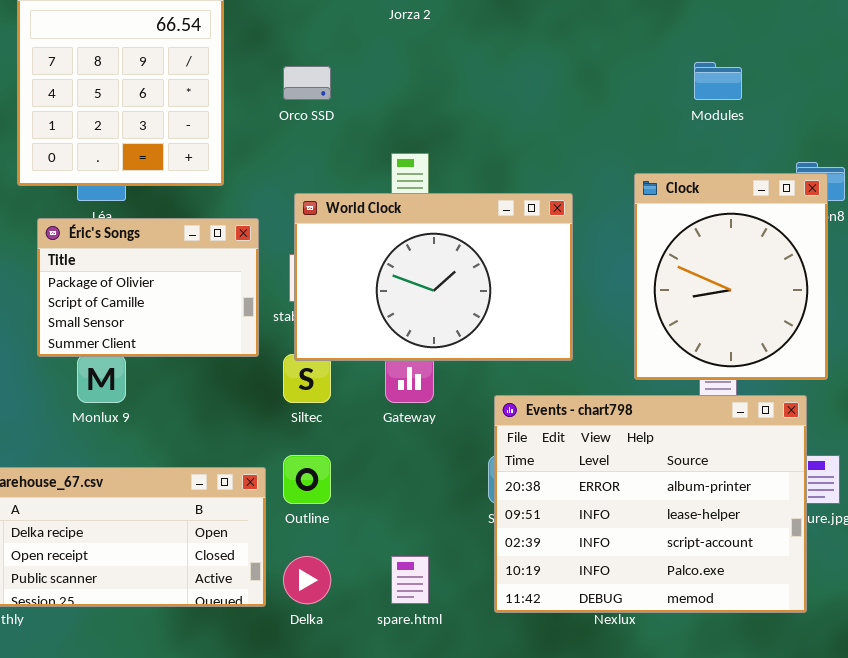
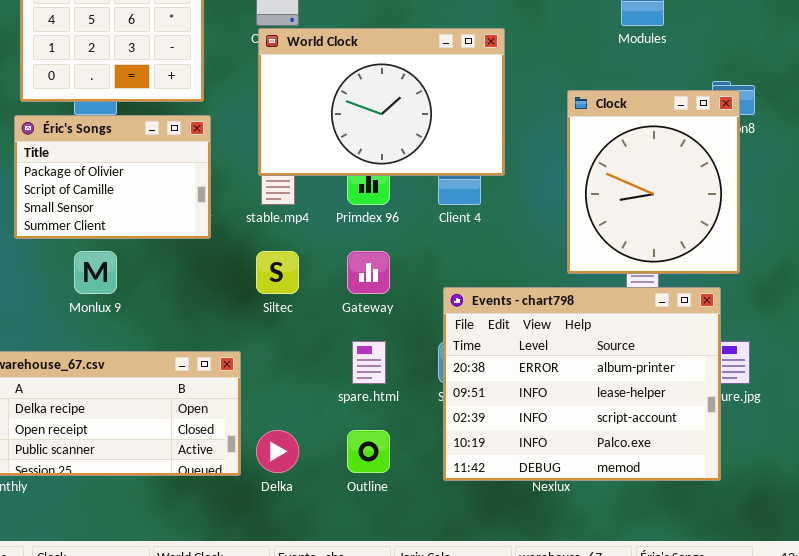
World Clock: [294,193,573,361] -> [258,28,505,176], moved
Éric's Songs: [37,218,259,357] -> [14,115,211,239], moved
Outline: [283,455,331,504] -> [347,430,390,473], moved
spare.html: [391,556,429,604] -> [352,341,386,384], moved

